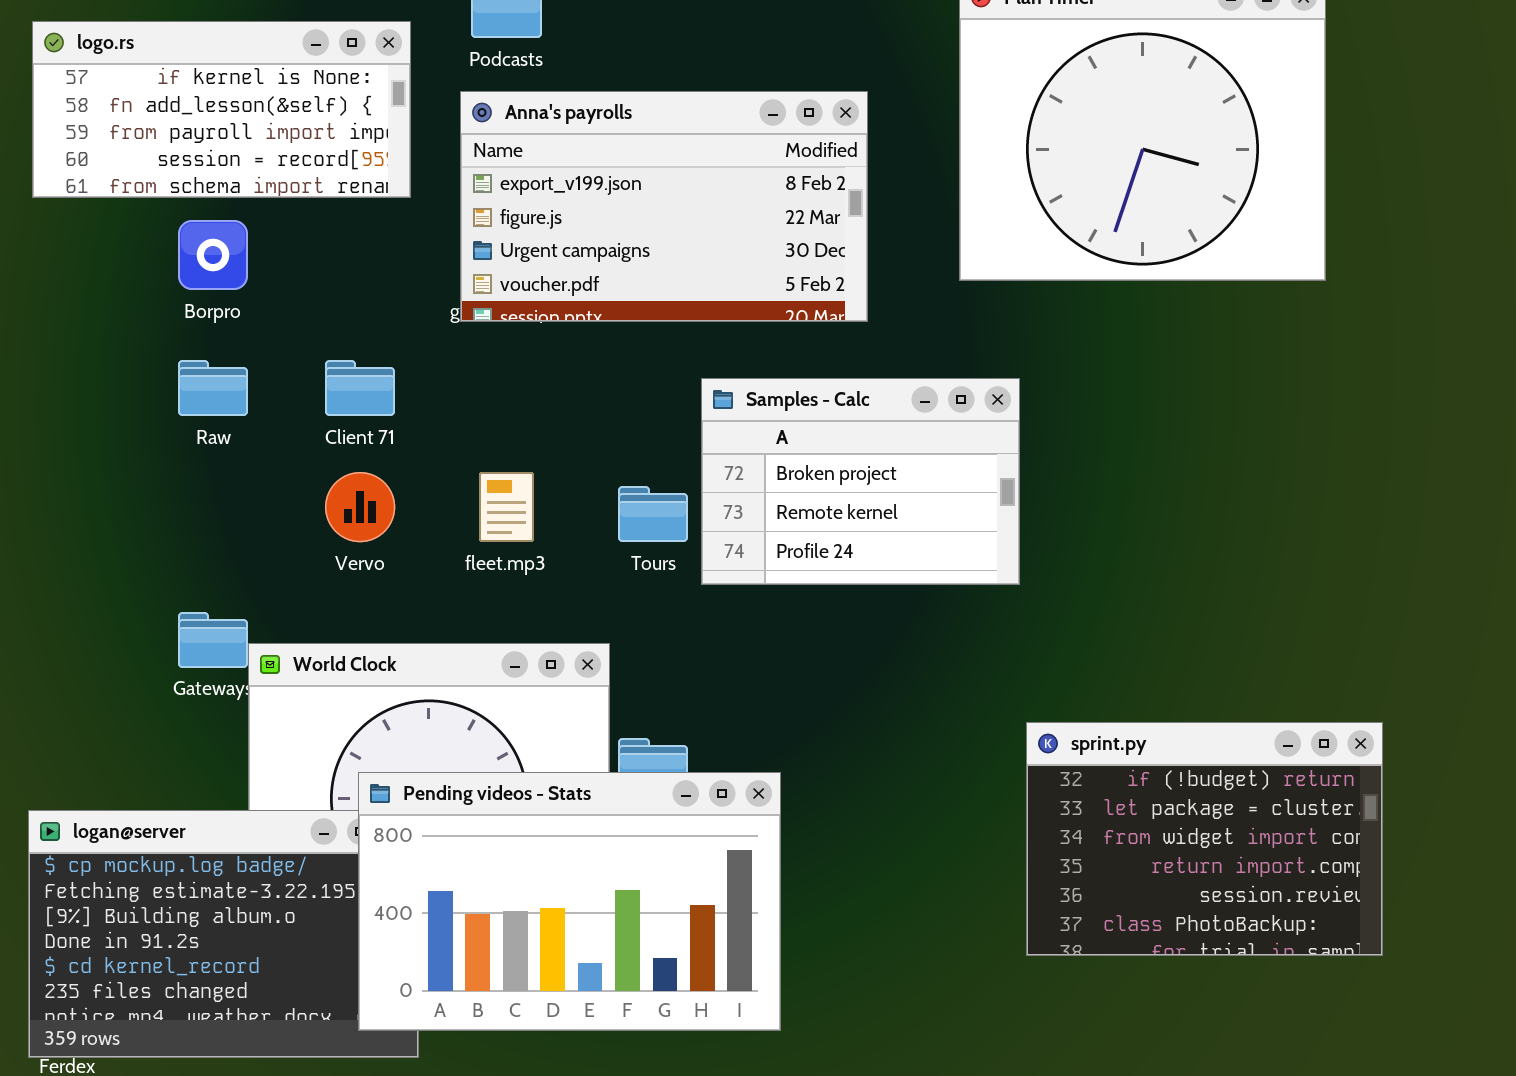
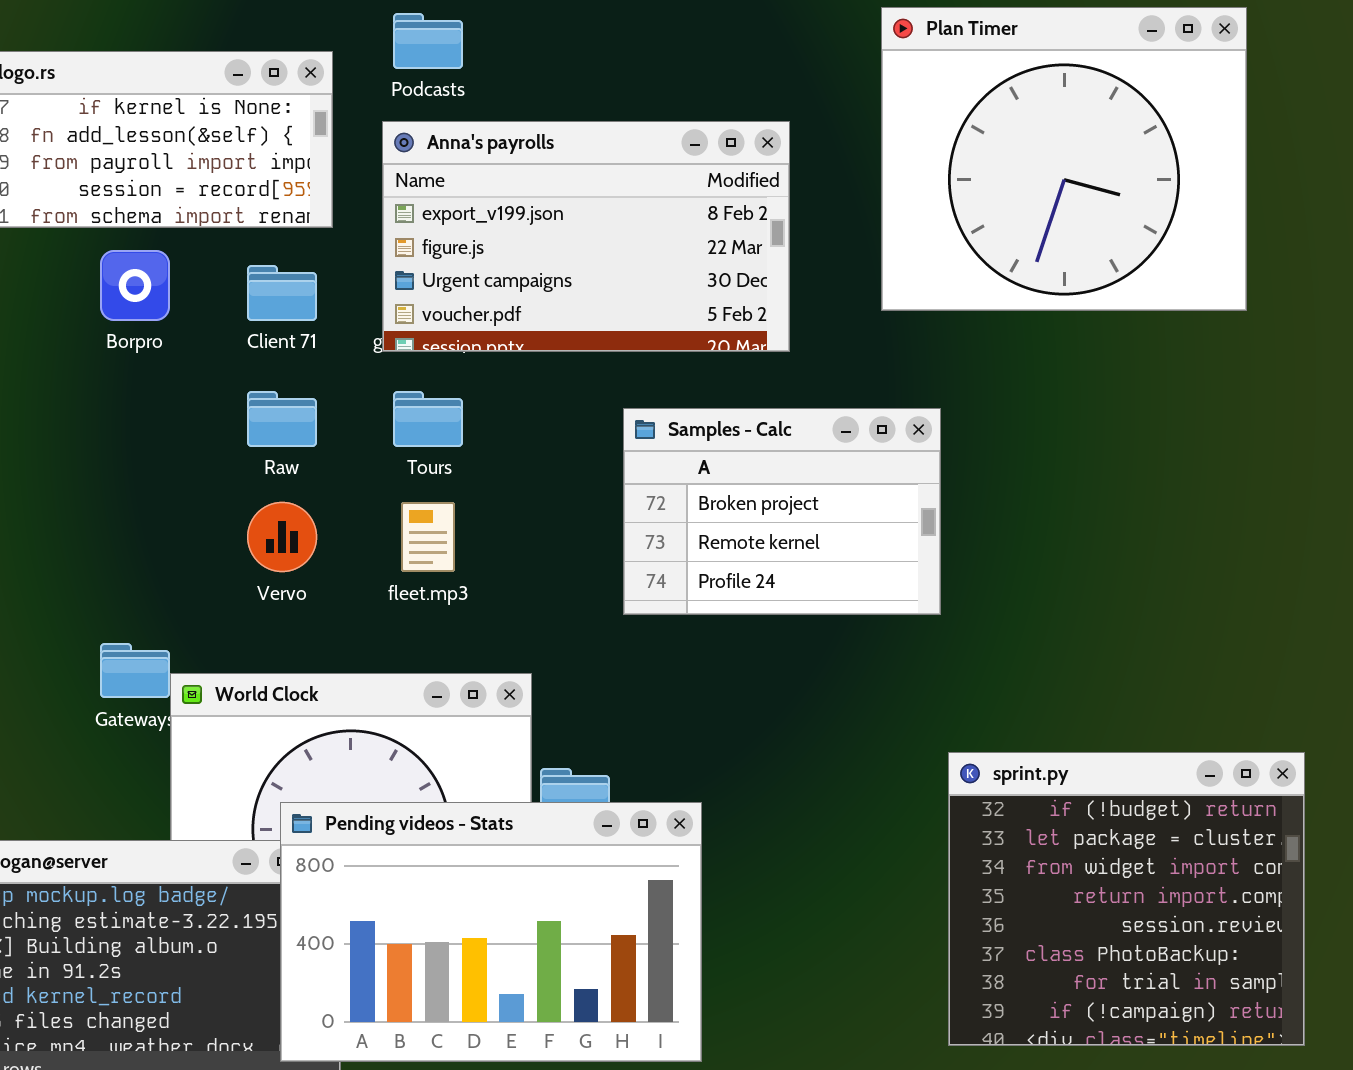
Raw: [178,360,248,416] -> [247,391,317,447], moved
Client 71: [325,360,395,416] -> [247,265,317,321], moved
Tours: [618,486,688,542] -> [393,391,463,447], moved
sprint.py: [1026,722,1383,956] -> [948,752,1305,1046], resized

